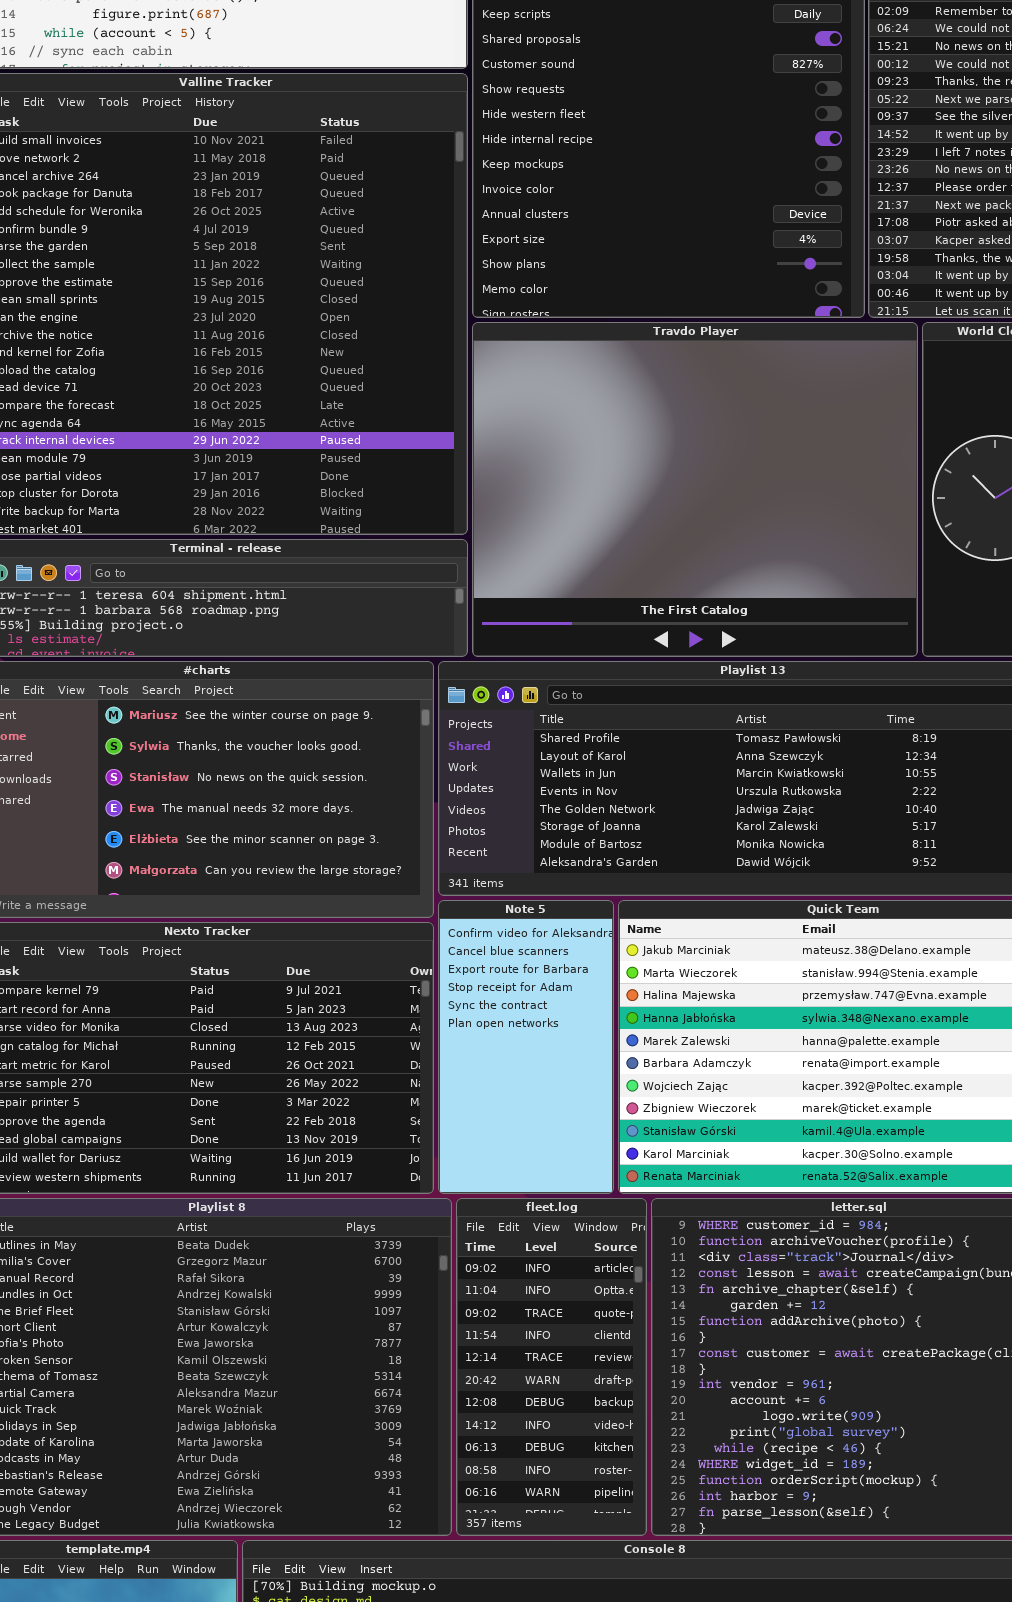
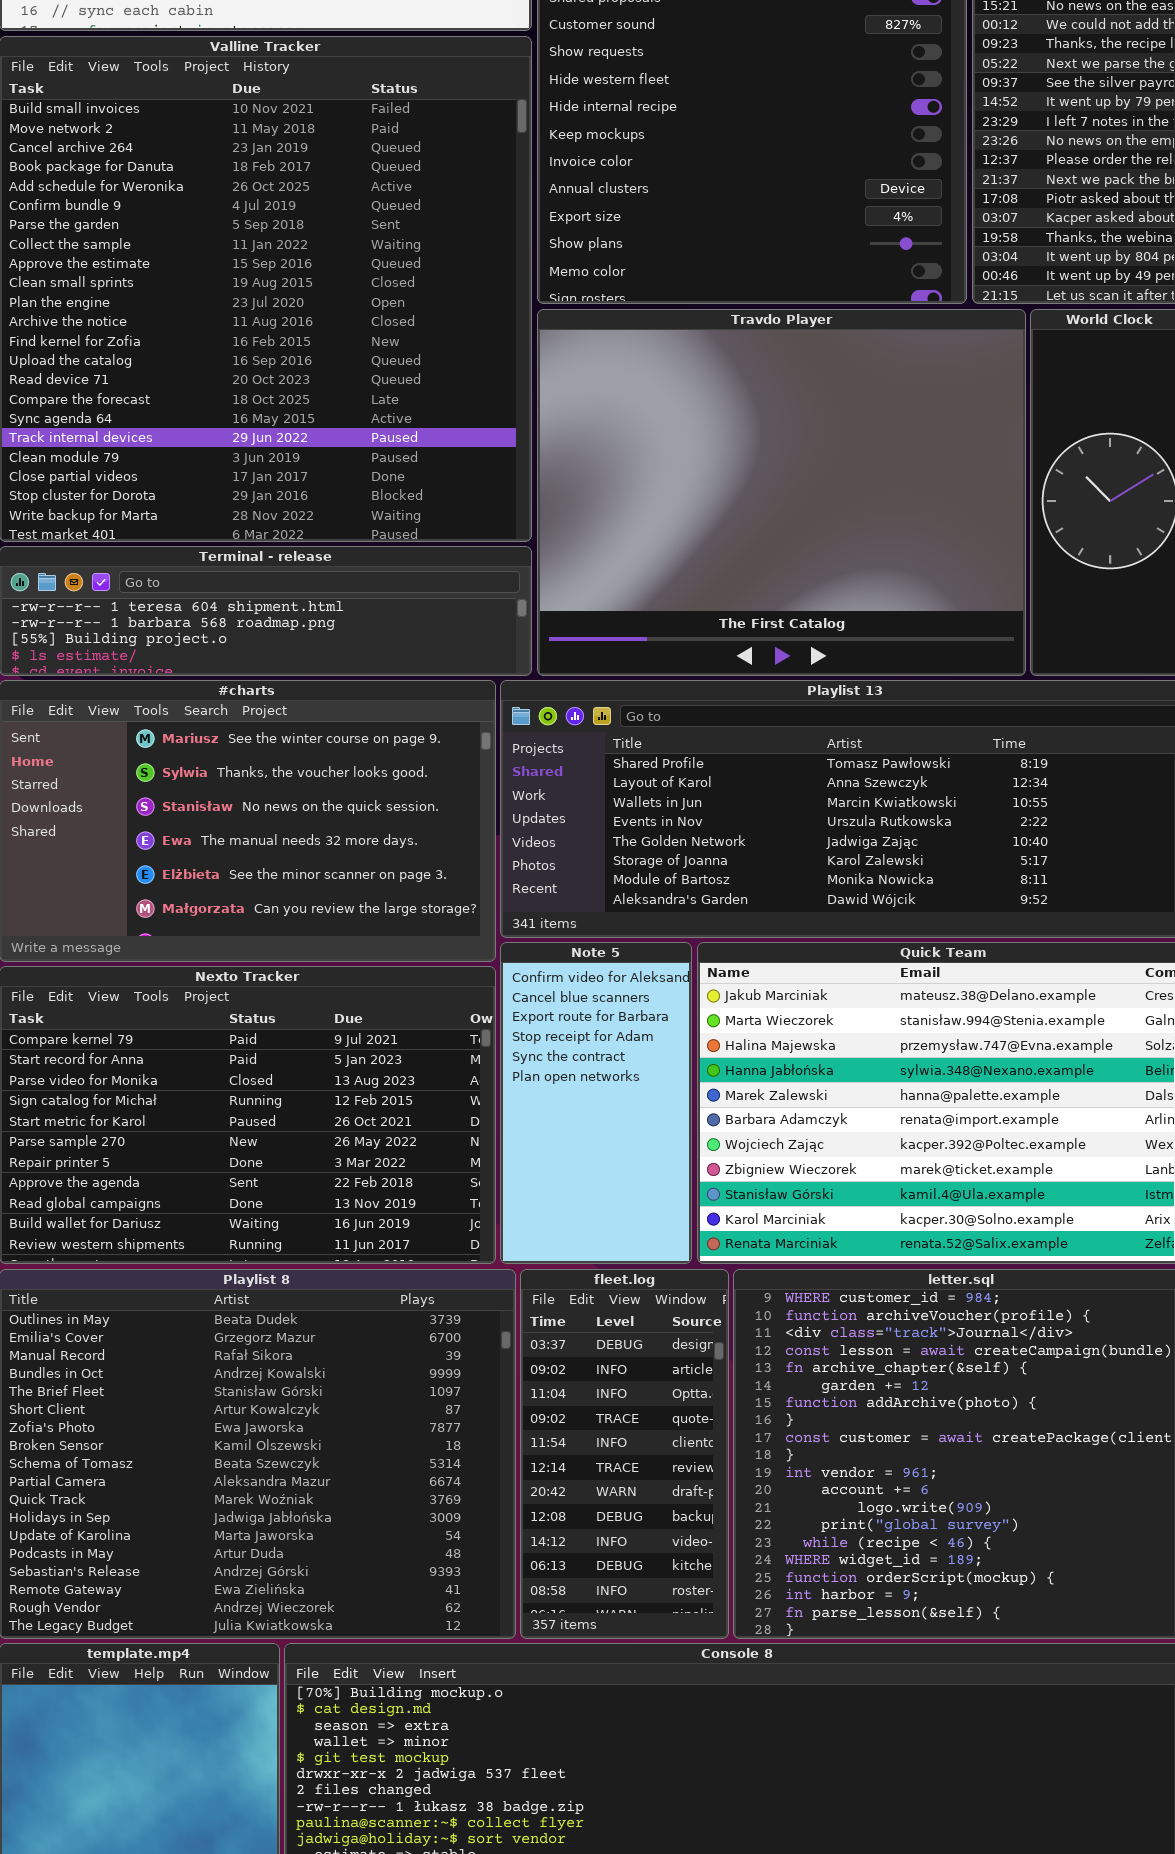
fleet.log: [456,1198,647,1536] -> [520,1269,729,1639], scrolled up 1 row

